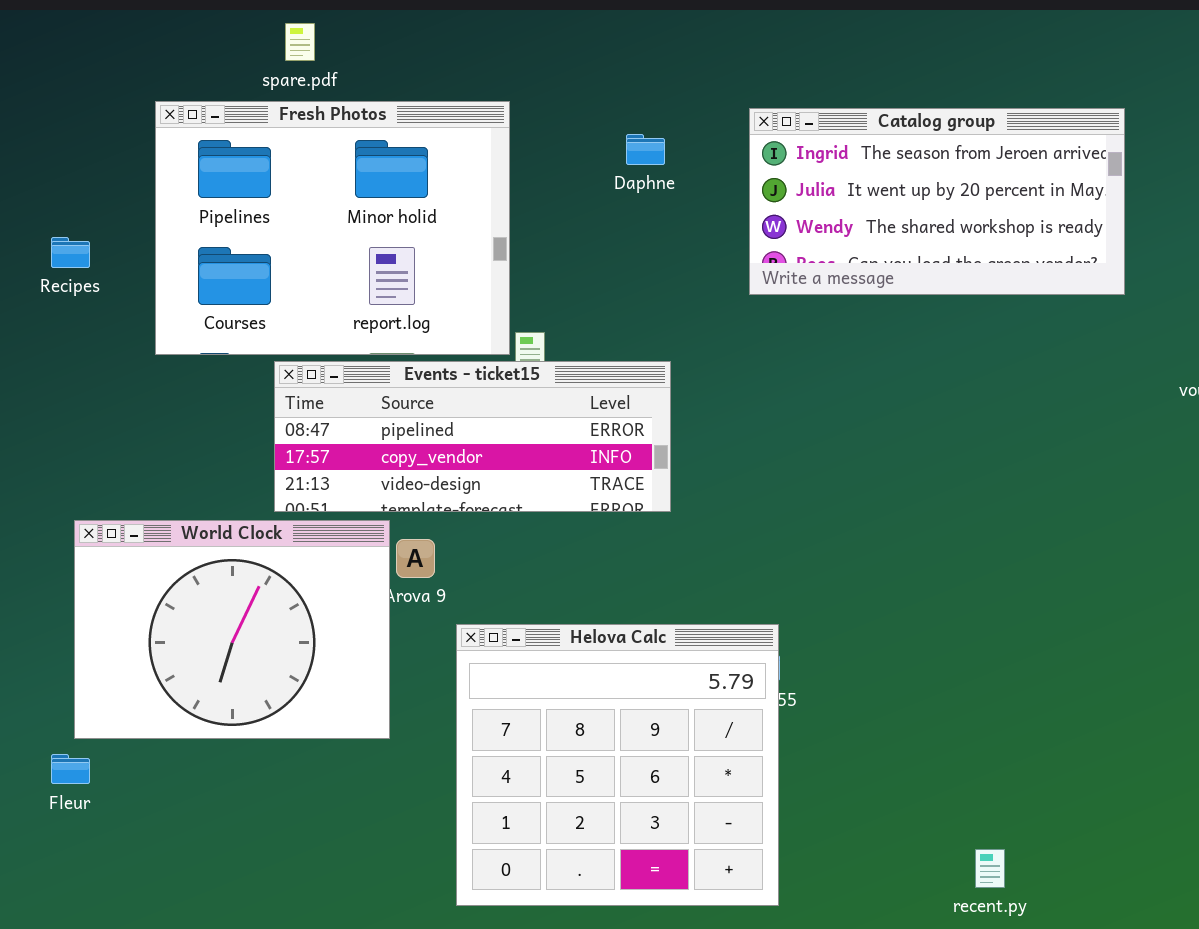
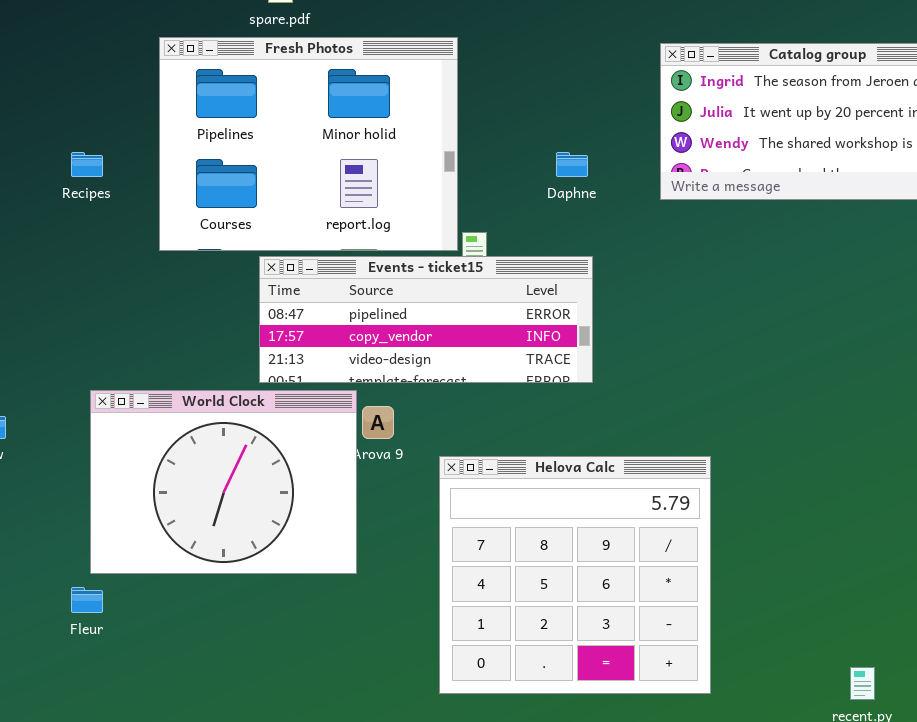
Daphne: [626,134,665,165] -> [556,152,588,177], moved
Helova Calc: [456,624,779,906] -> [439,456,711,694], moved

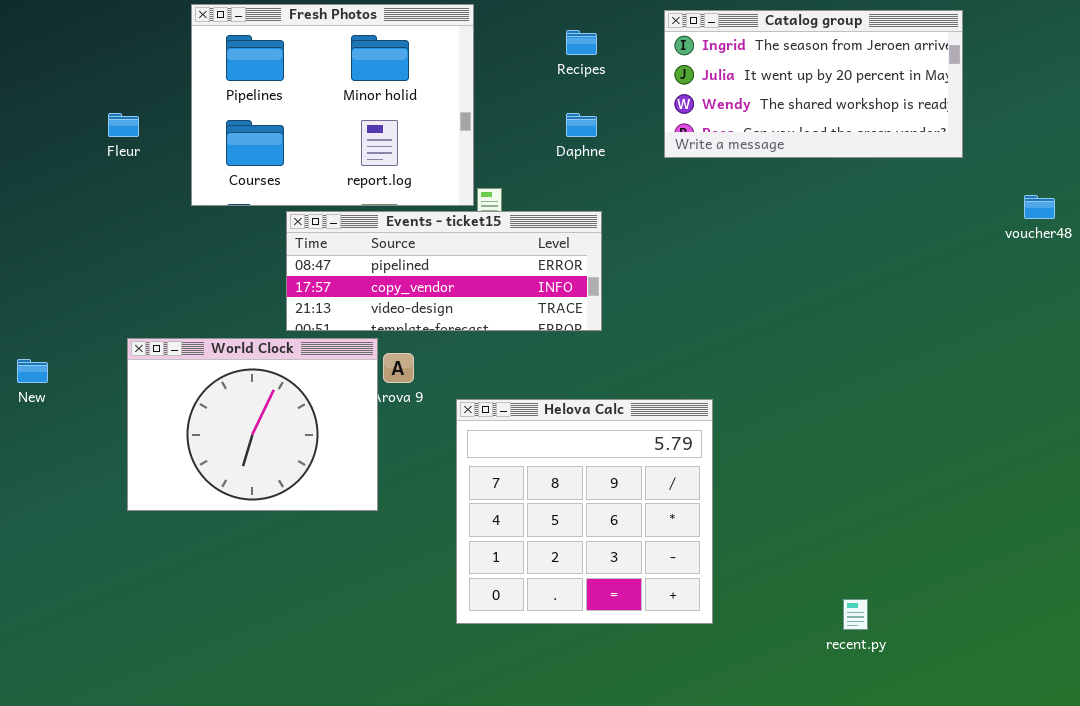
Recipes: [71,152,103,177] -> [566,30,597,55], moved
Fleur: [71,587,103,613] -> [108,113,139,137], moved

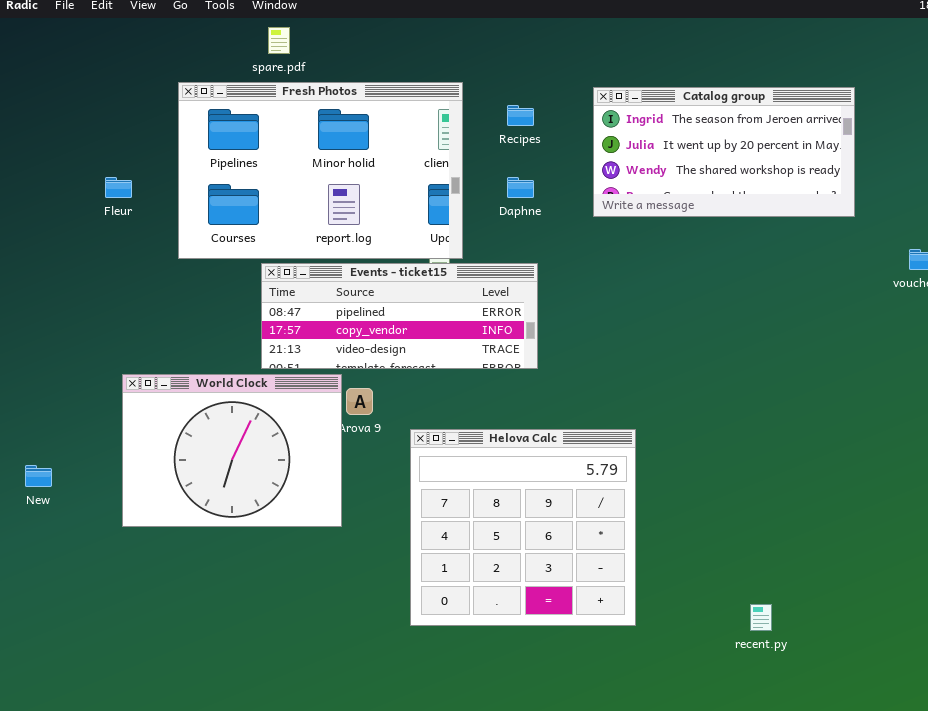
Fresh Photos: [191,4,474,206] -> [178,82,463,259], resized
New: [17,359,48,383] -> [25,465,52,487], moved

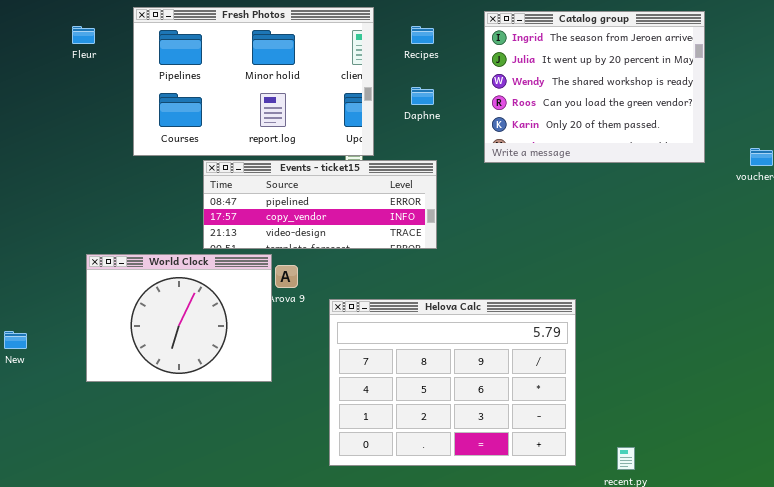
Catalog group: [593,87,855,217] -> [484,11,705,163], resized
Fleur: [105,177,132,198] -> [72,26,95,44], moved
Helova Calc: [410,429,636,626] -> [329,299,576,466], resized

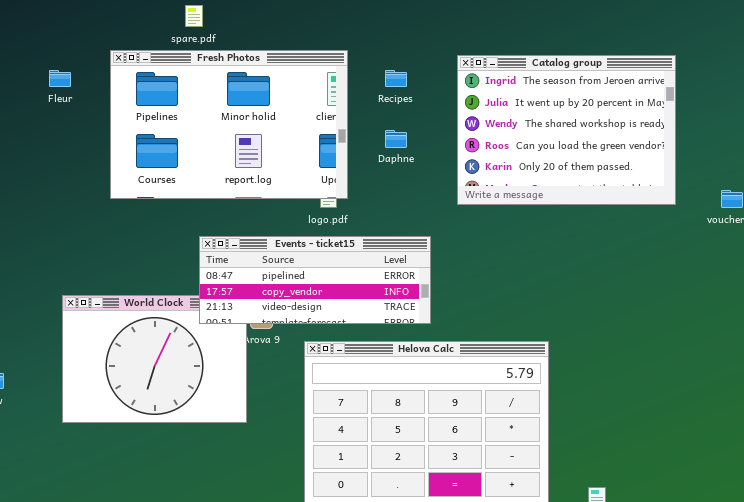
Events - ticket15: [203,160,437,249] -> [199,236,431,324], moved

